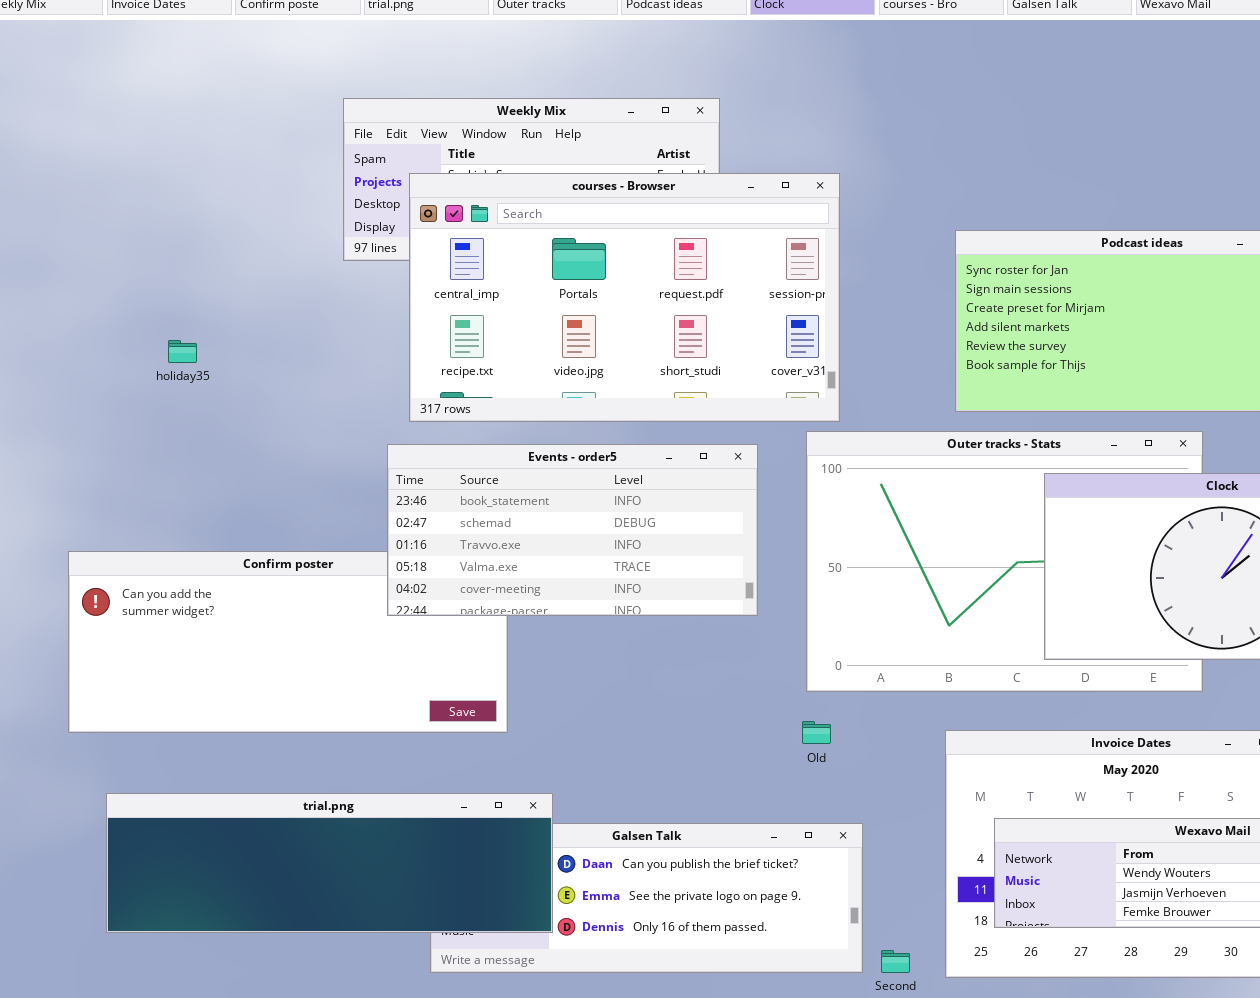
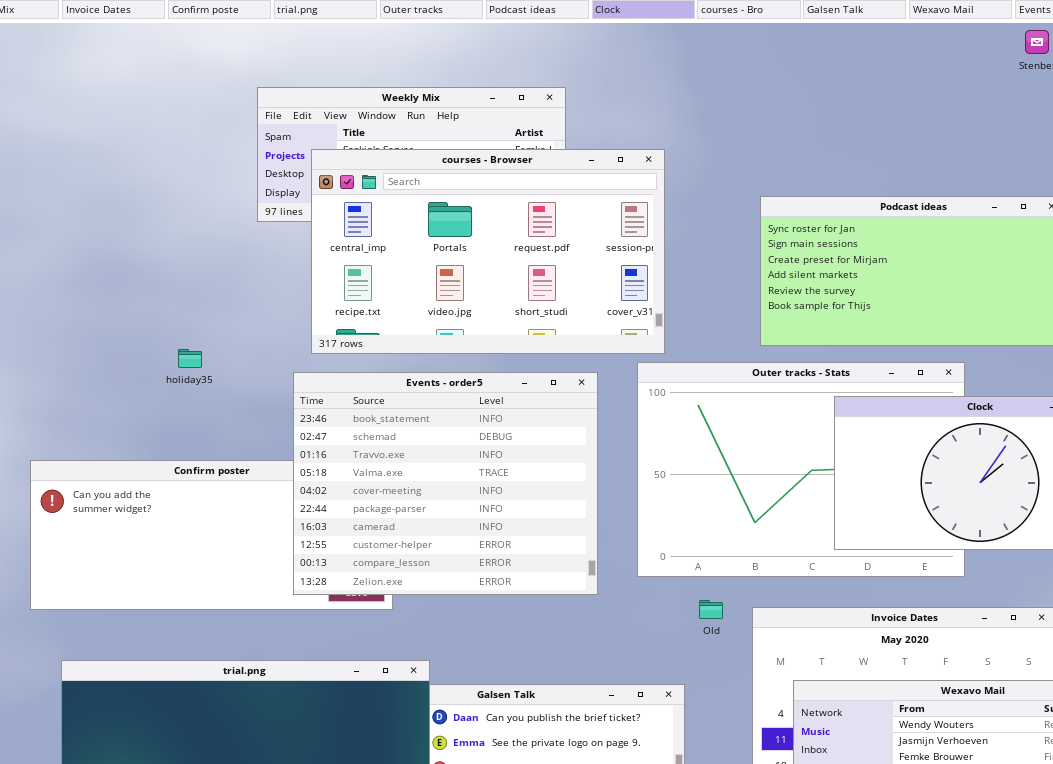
holiday35: [168,340,197,363] -> [178,349,202,368], moved
Events - order5: [387,444,758,616] -> [293,372,598,595], resized
Old: [802,721,831,744] -> [699,600,723,619], moved

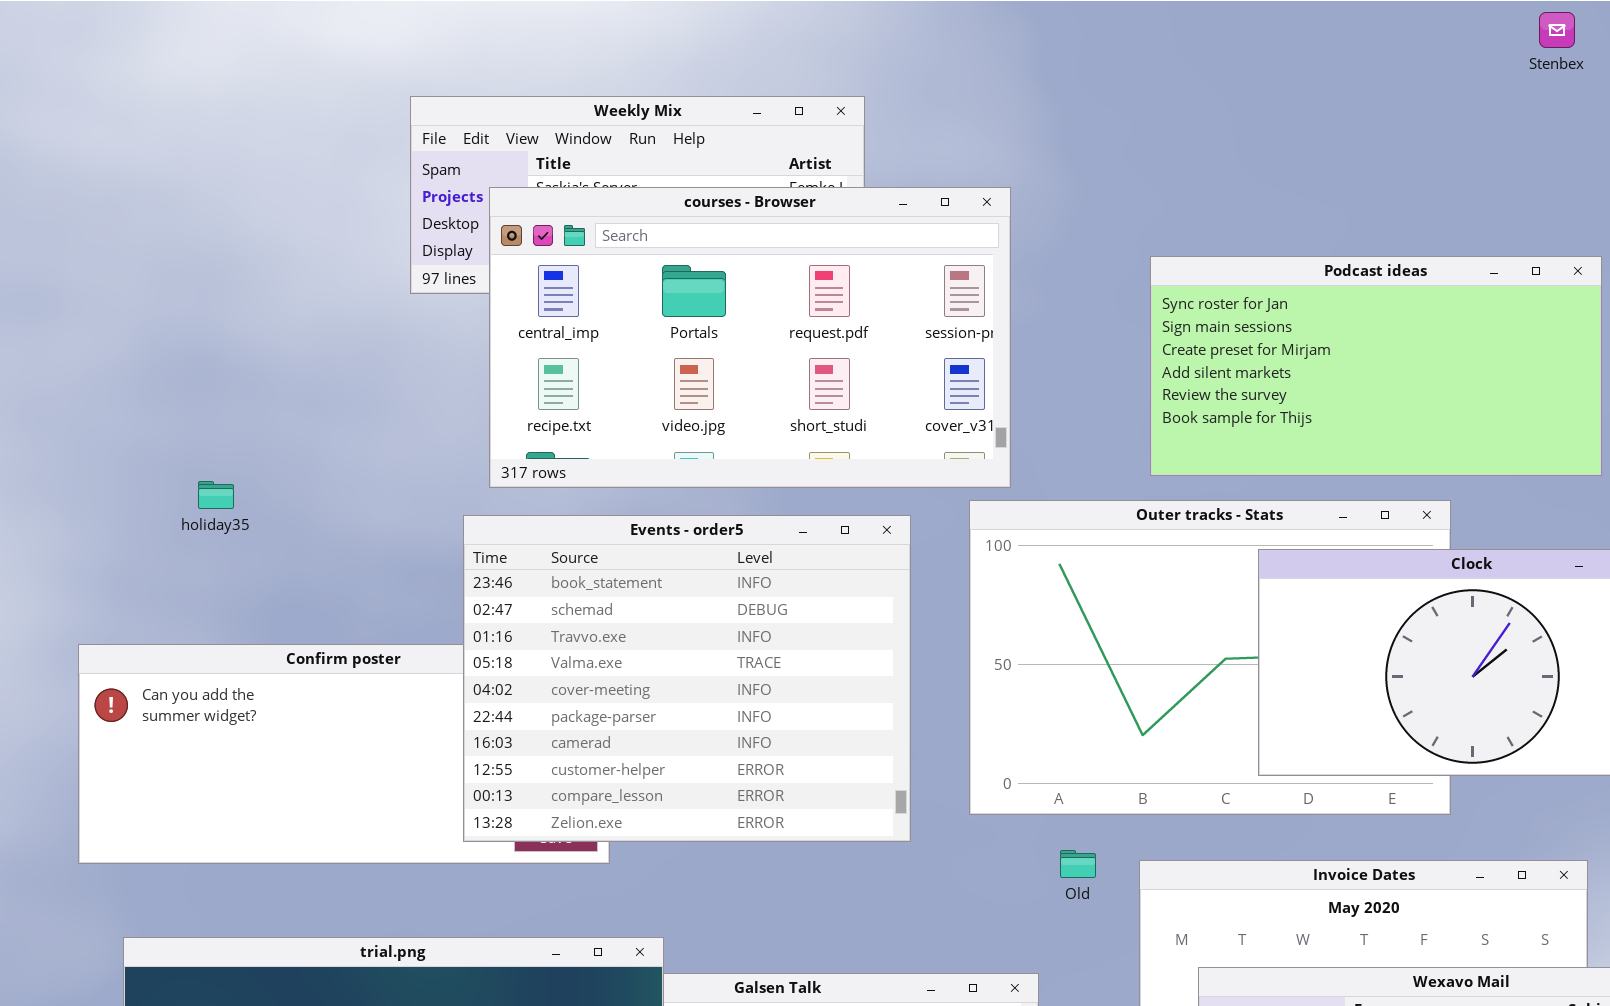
holiday35: [178,349,202,368] -> [198,481,234,509], moved

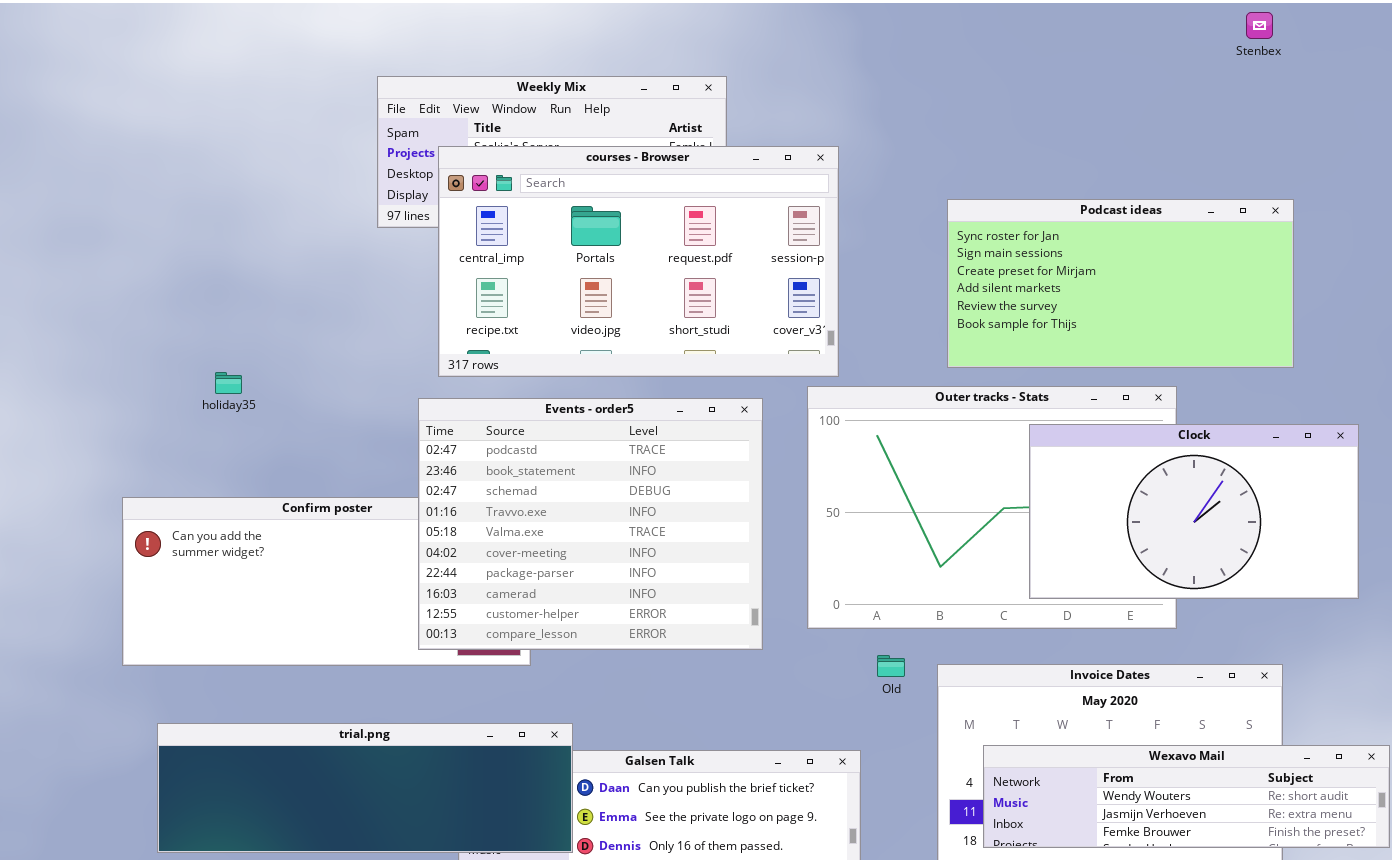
Events - order5: [463,515,911,842] -> [418,398,763,650], scrolled up 1 row

